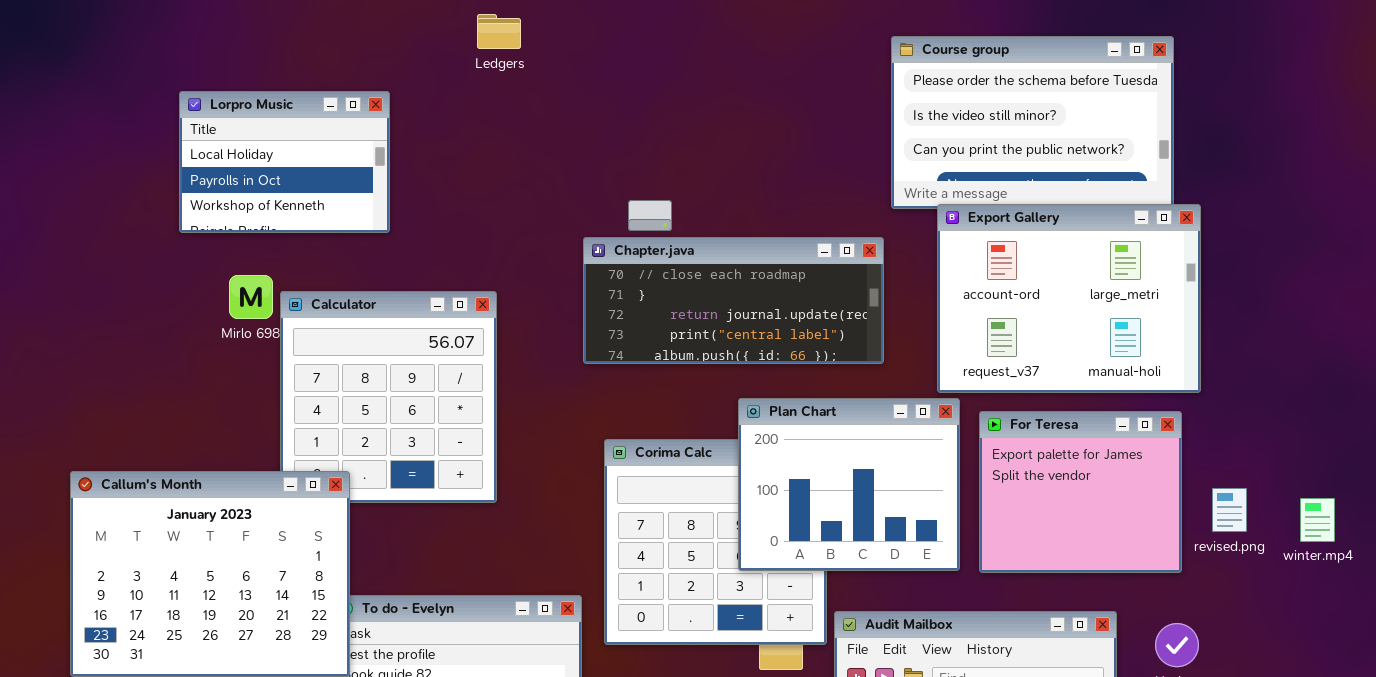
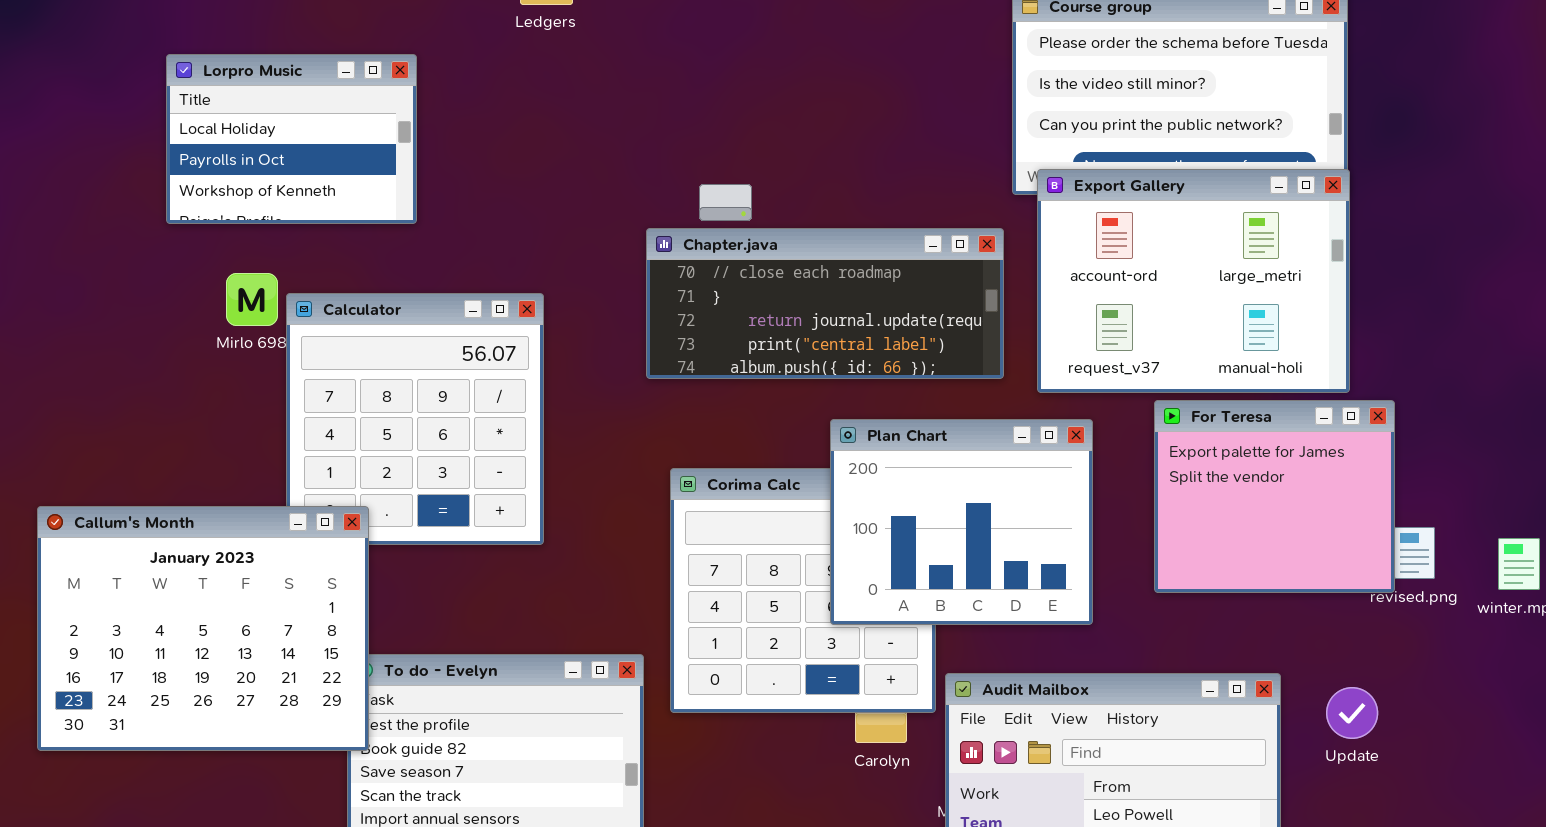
Export Gallery: [937,204,1201,393] -> [1037,169,1350,393], moved
For Teresa: [979,411,1182,573] -> [1154,400,1395,593], moved

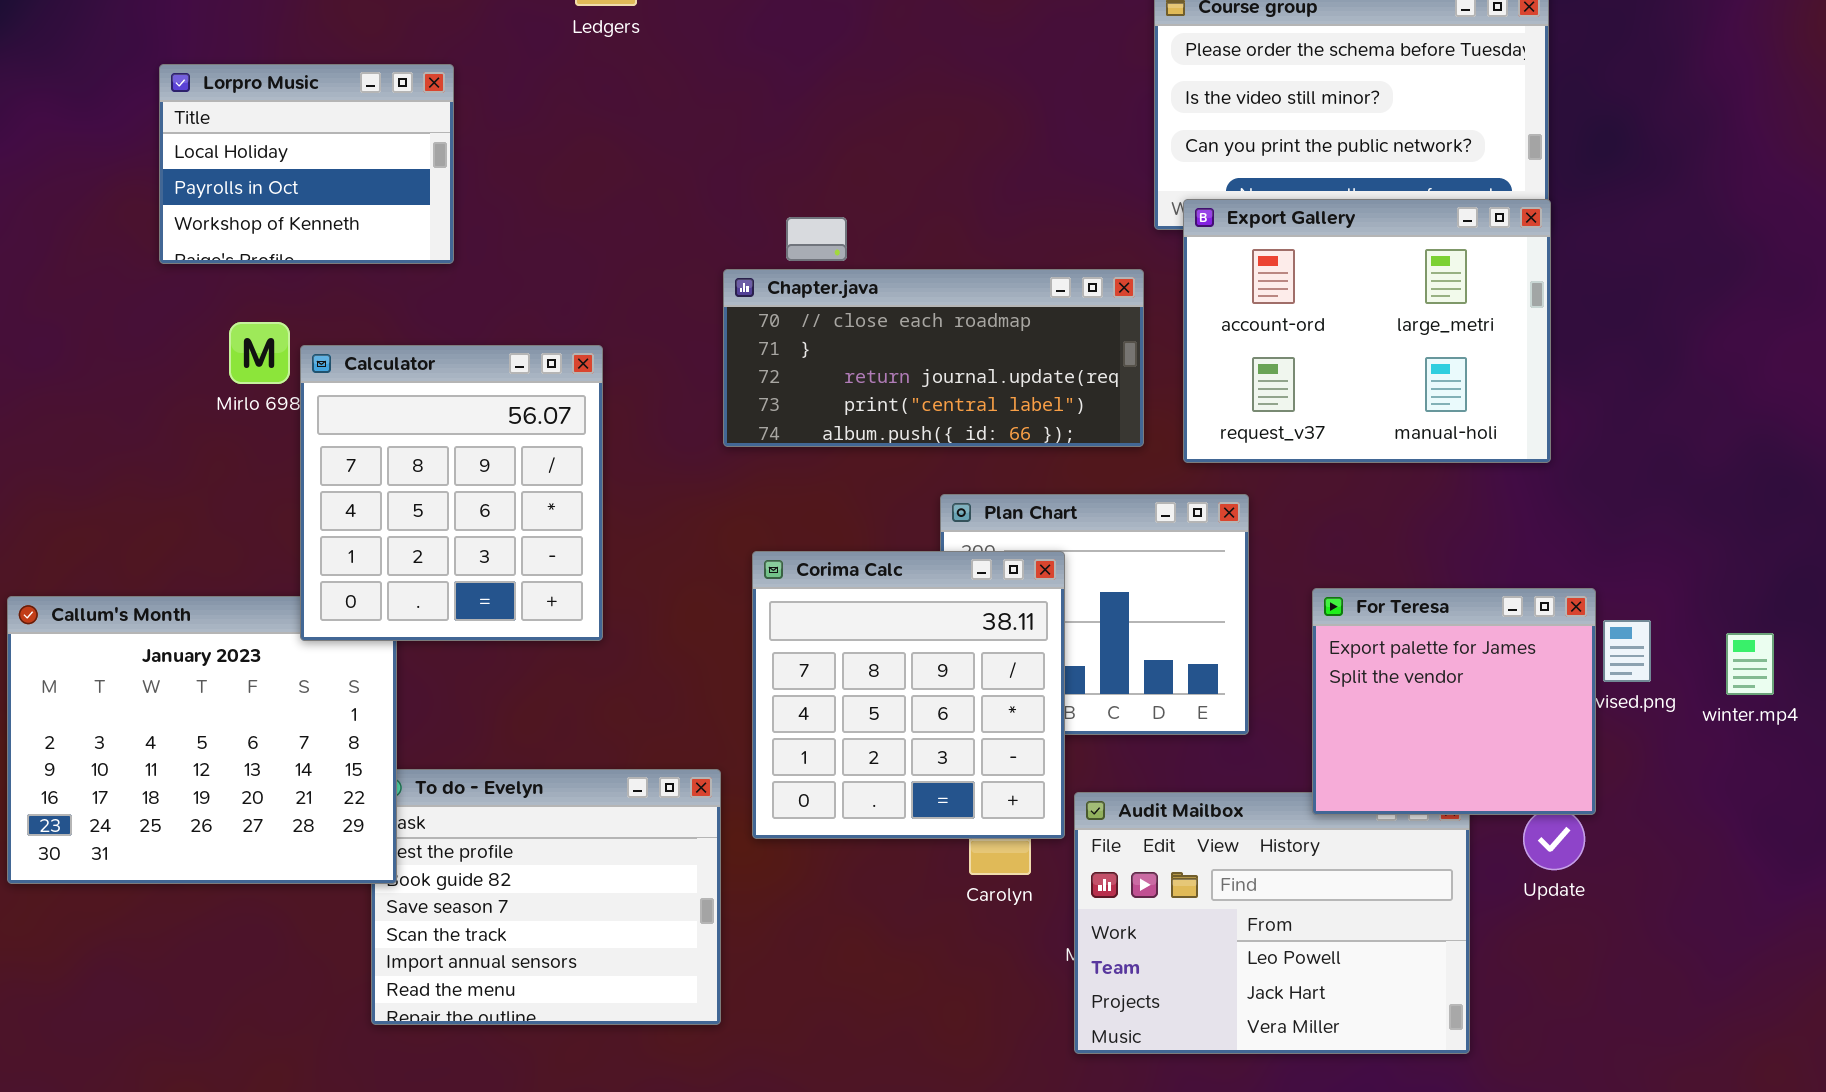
Calculator: [286,293,544,545] -> [300,345,603,641], raised
For Teresa: [1154,400,1395,593] -> [1312,588,1596,815], moved
Corima Calc: [670,468,936,713] -> [752,551,1065,839], raised

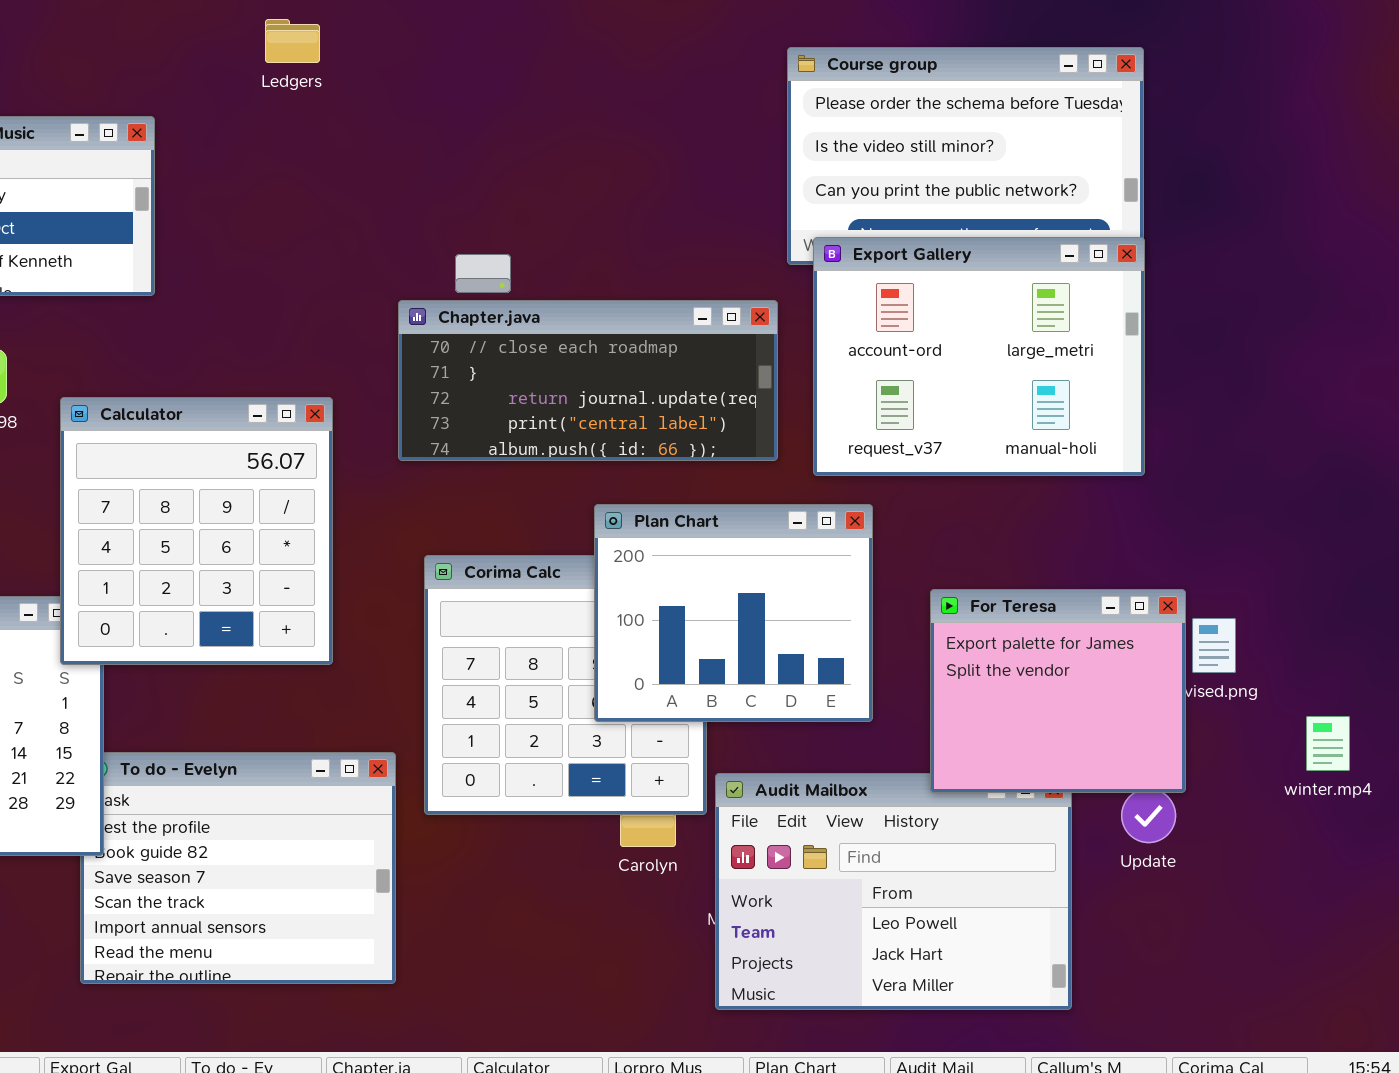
Calculator: [300,345,603,641] -> [60,397,333,665], moved
Plan Chart: [940,494,1249,735] -> [594,504,873,722], raised
winter.mp4: [1726,633,1774,695] -> [1306,716,1350,771], moved

